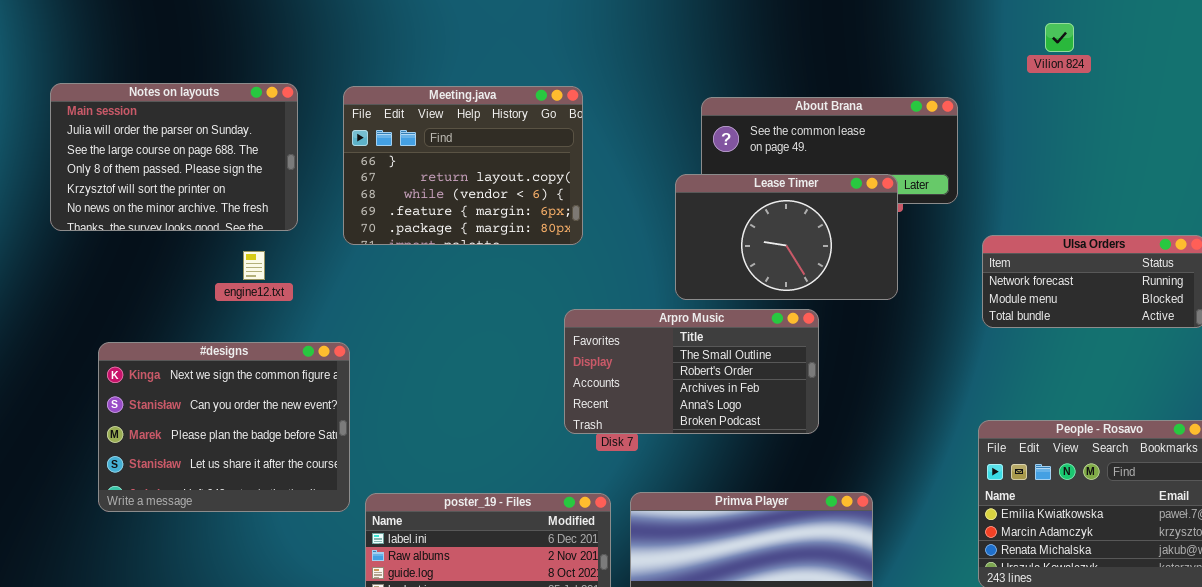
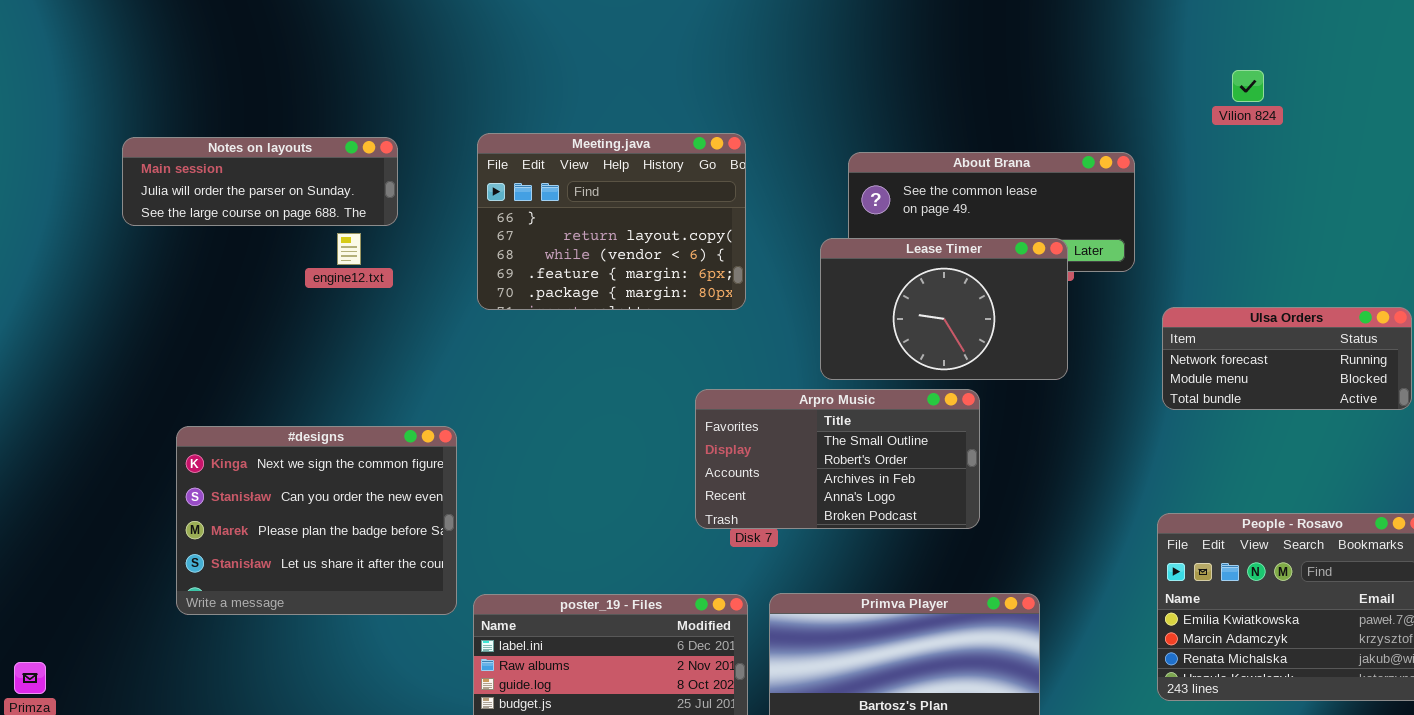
Notes on layouts: [50,83,298,231] -> [122,137,398,226], resized
Meeting.java: [343,86,583,245] -> [477,133,746,310], moved
engine12.txt: [243,251,265,280] -> [337,233,361,265], moved

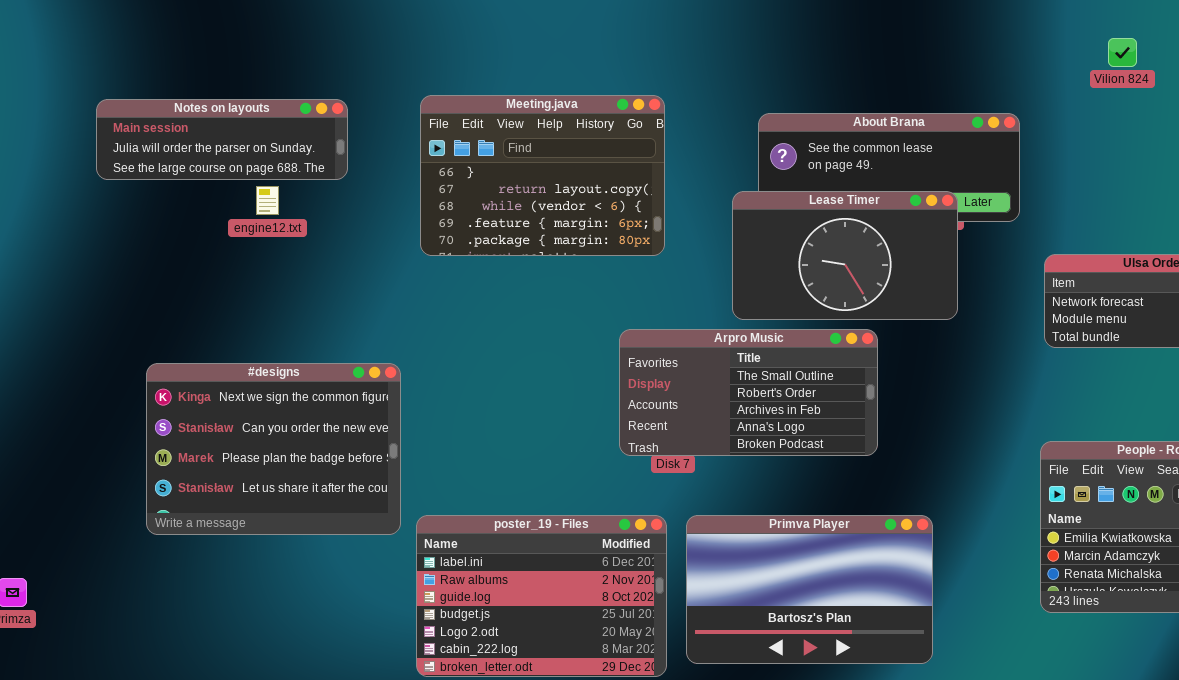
engine12.txt: [337,233,361,265] -> [256,186,279,215], moved

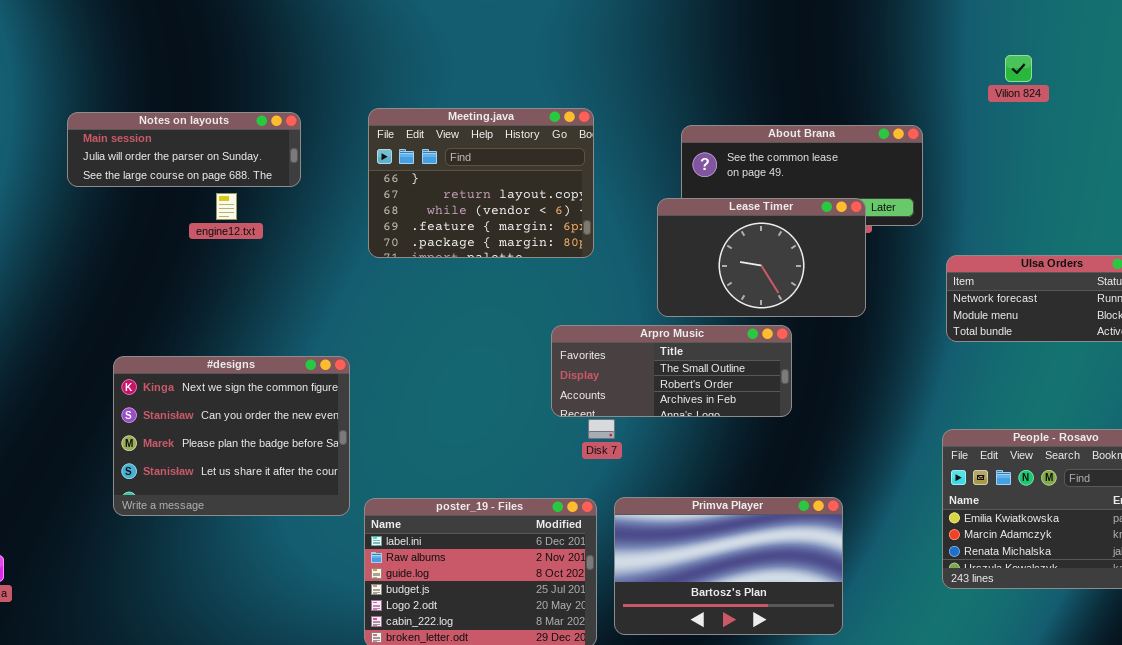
Arpro Music: [619,329,878,456] -> [551,325,792,417], resized

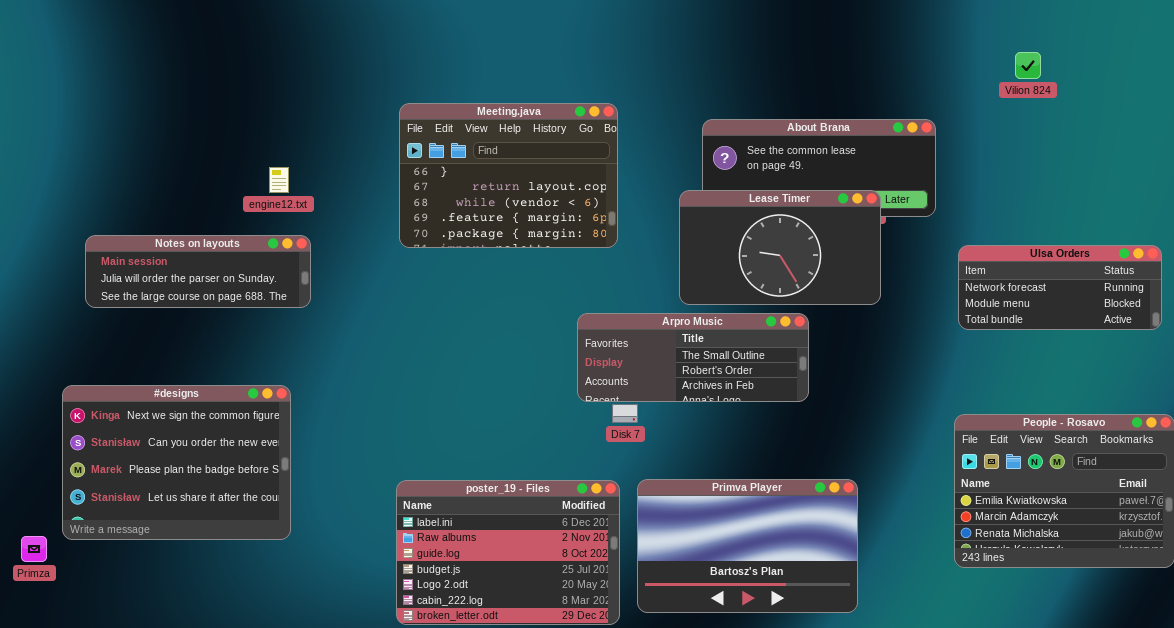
Notes on layouts: [67,112,301,187] -> [85,235,311,308], moved
engine12.txt: [216,193,237,220] -> [269,167,289,193], moved
#designs: [113,356,350,516] -> [62,385,291,540], moved

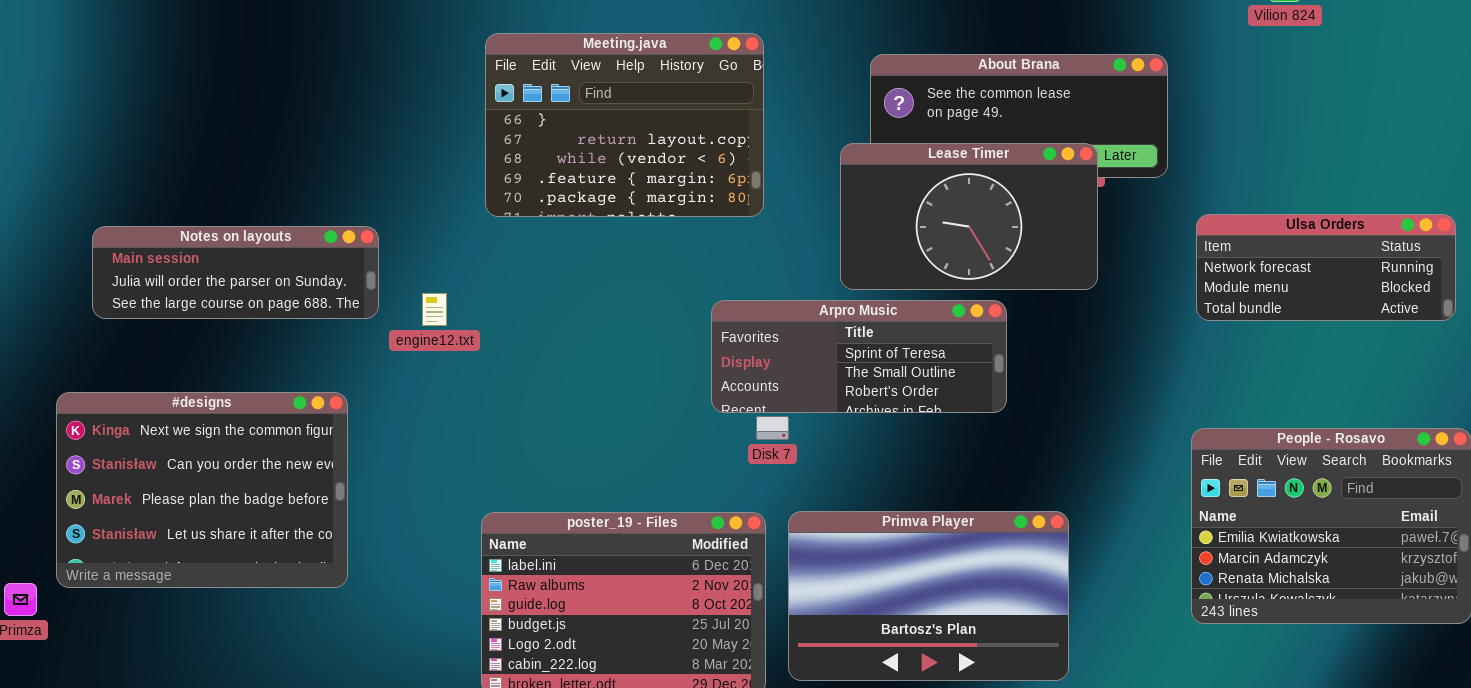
engine12.txt: [269,167,289,193] -> [422,293,447,326], moved
Notes on layouts: [85,235,311,308] -> [92,226,379,319], moved
Arpro Music: [577,313,809,402] -> [711,300,1007,413], scrolled up 1 row

